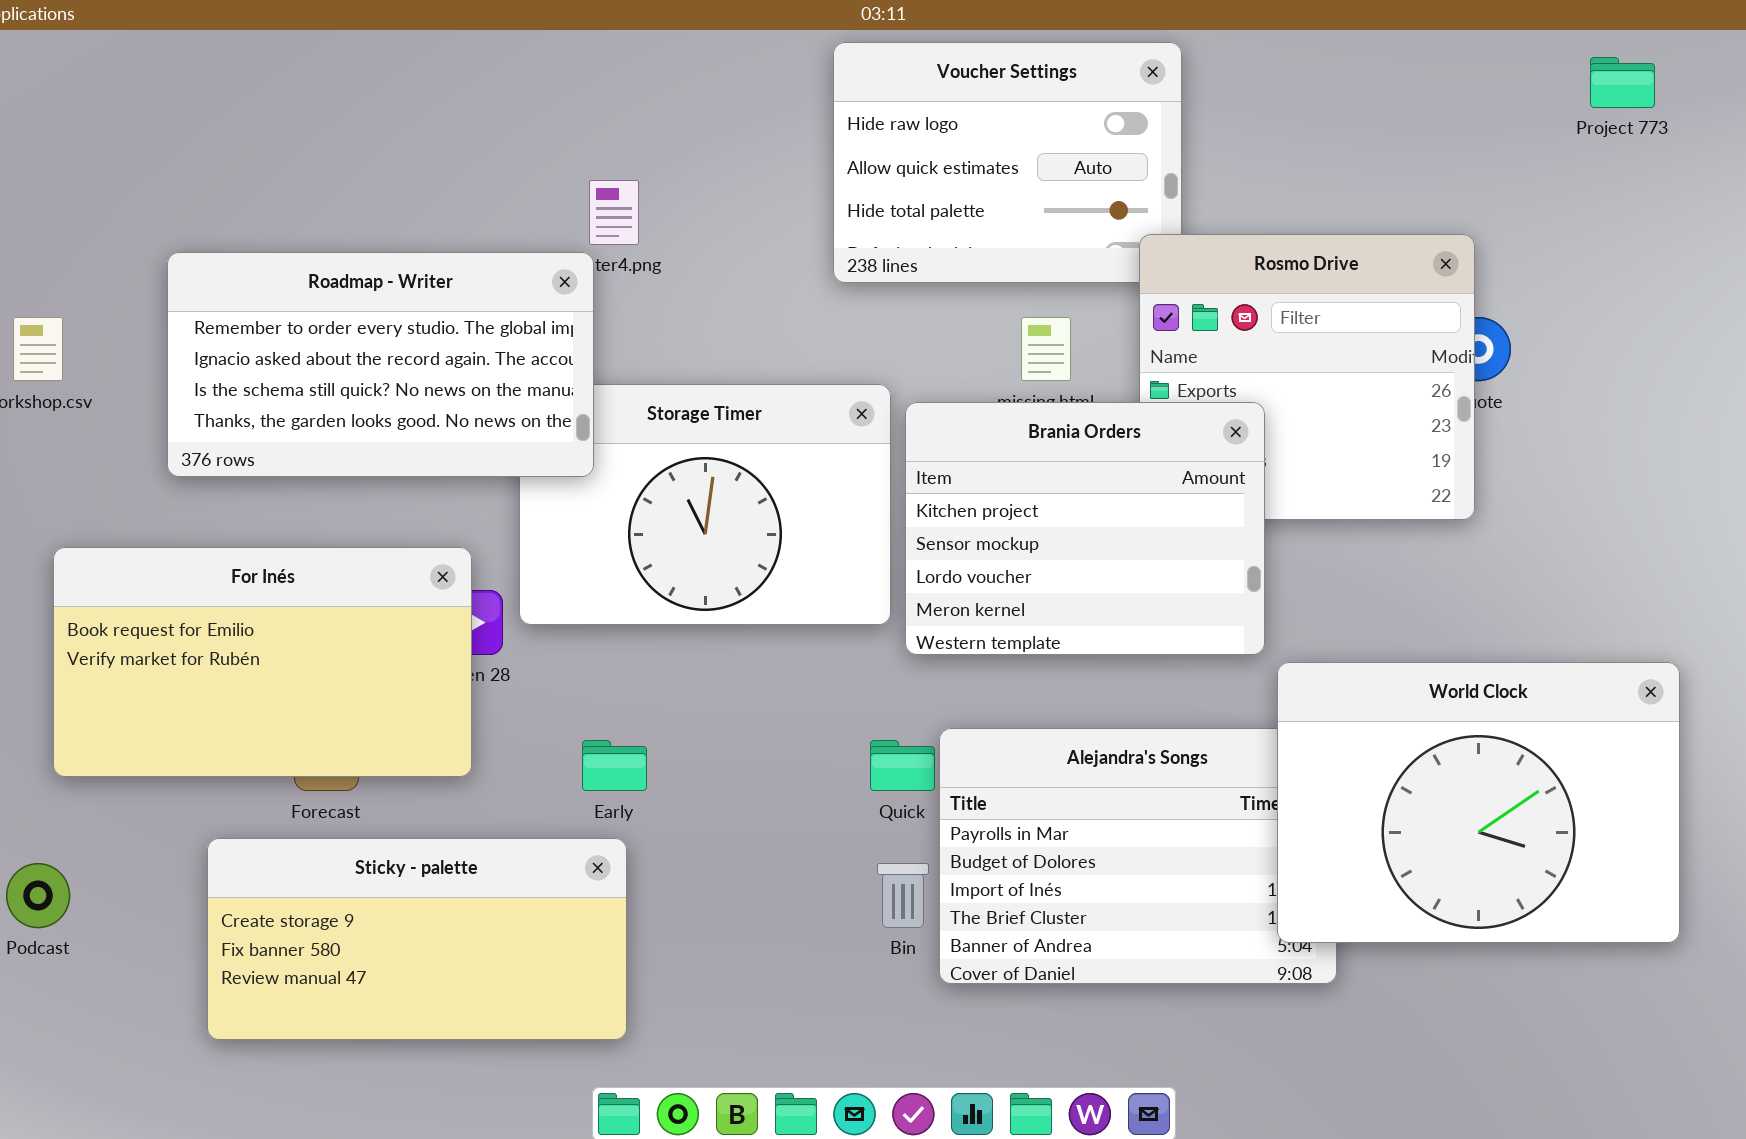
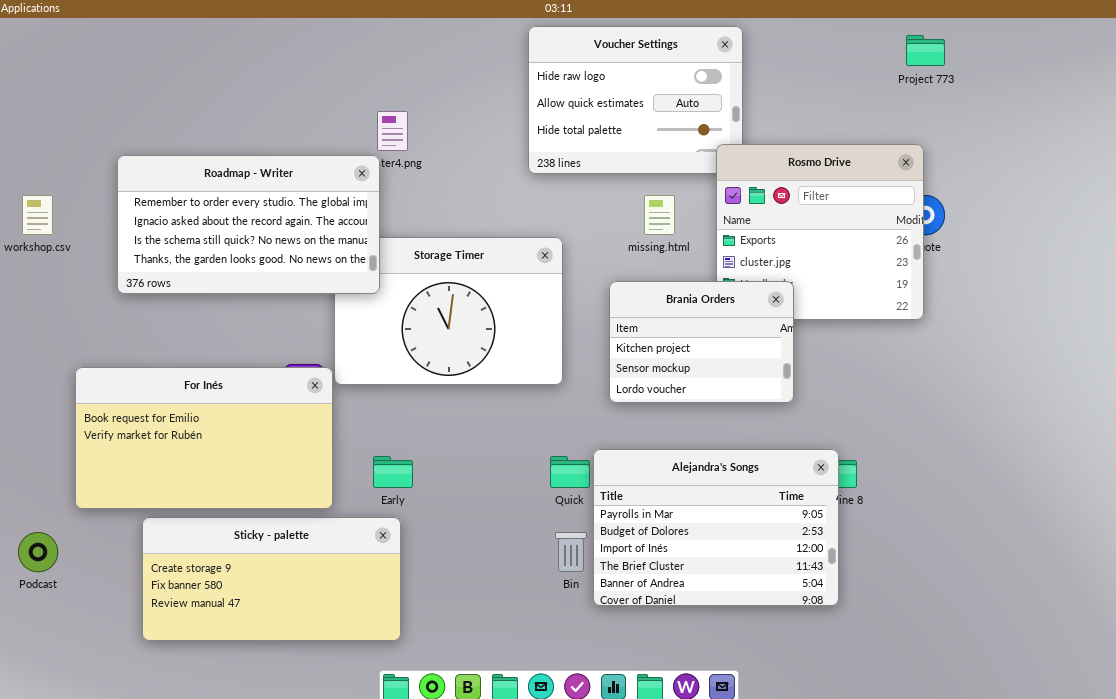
Project 773: [1590,57,1655,108] -> [906,35,945,66], moved
Brania Orders: [905,402,1265,655] -> [609,281,794,403], resized
For Inés: [53,547,472,777] -> [75,367,333,509], moved
World Clock: [1277,662,1680,943] -> none, closed

